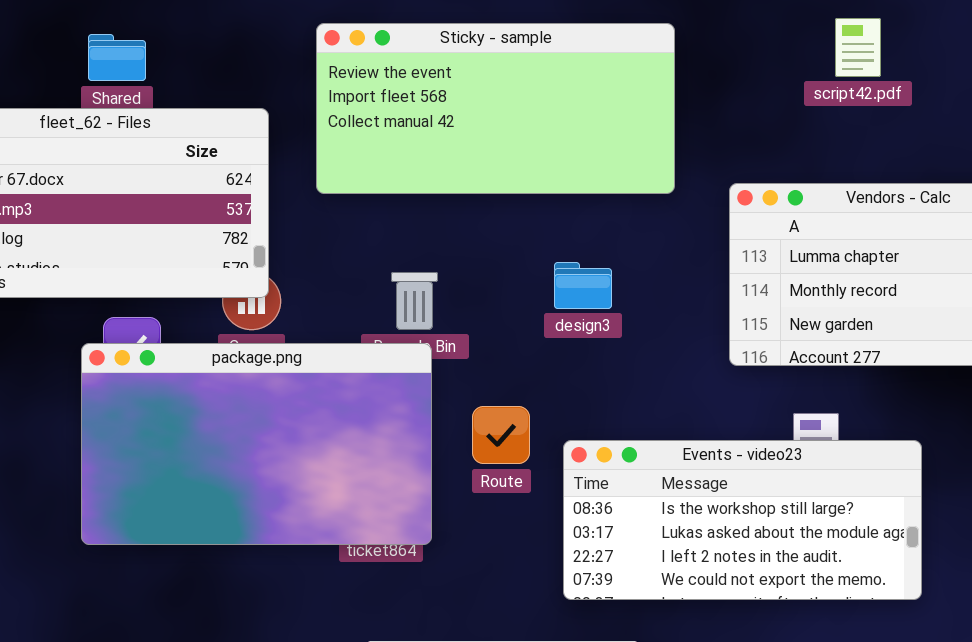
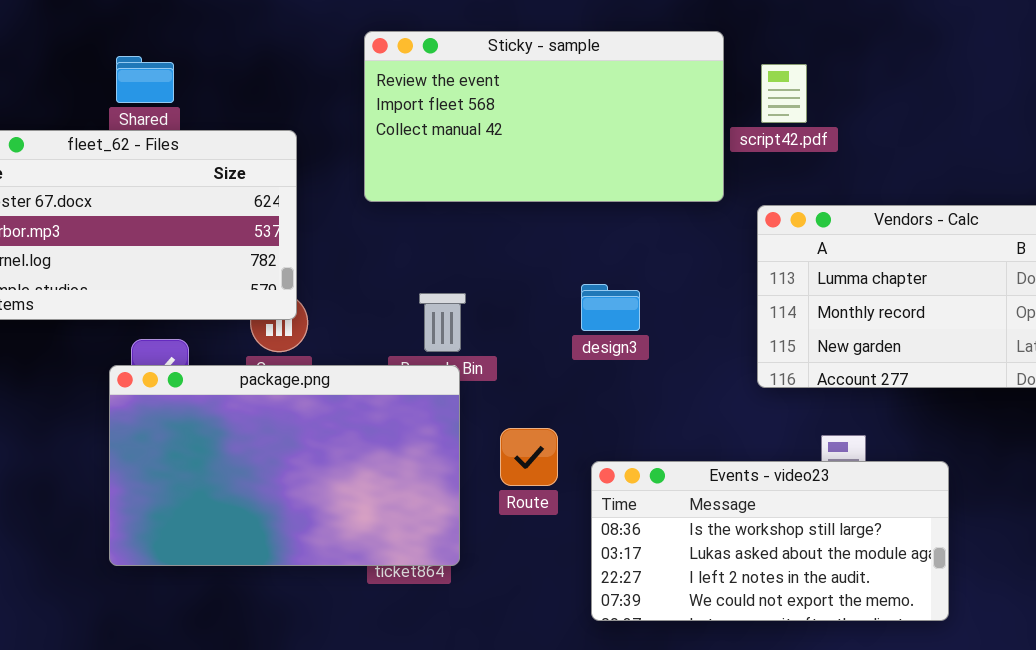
script42.pdf: [835,18,881,77] -> [761,64,807,123], moved
Sticky - sample: [316,23,675,194] -> [364,31,724,202], moved

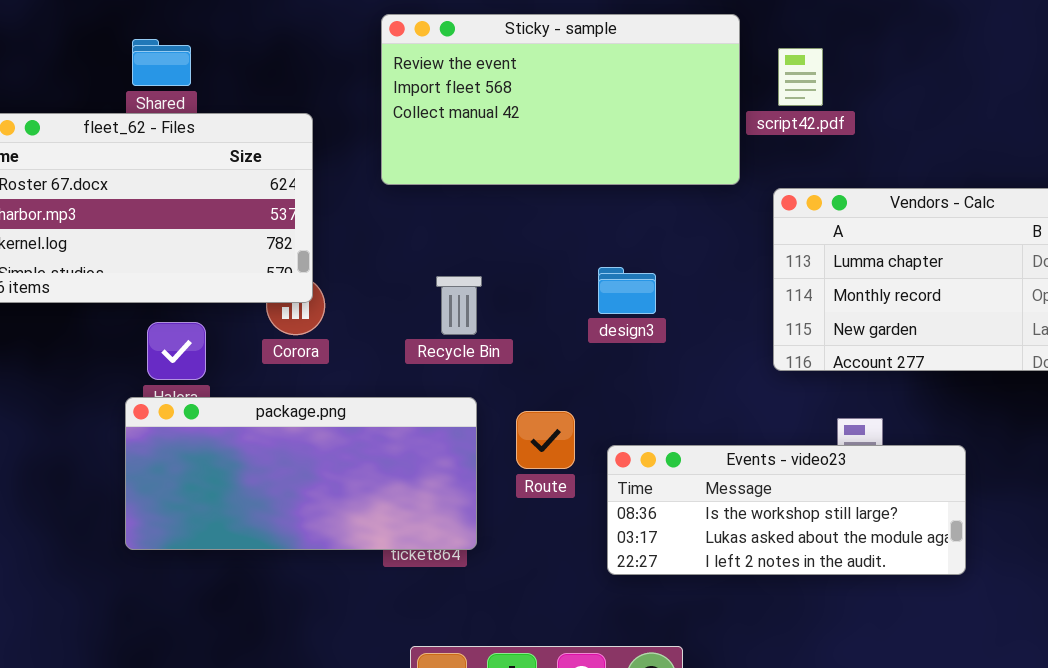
package.png: [109,365,460,566] -> [125,397,477,550], resized
Events - video23: [591,461,949,621] -> [607,445,966,575], resized

